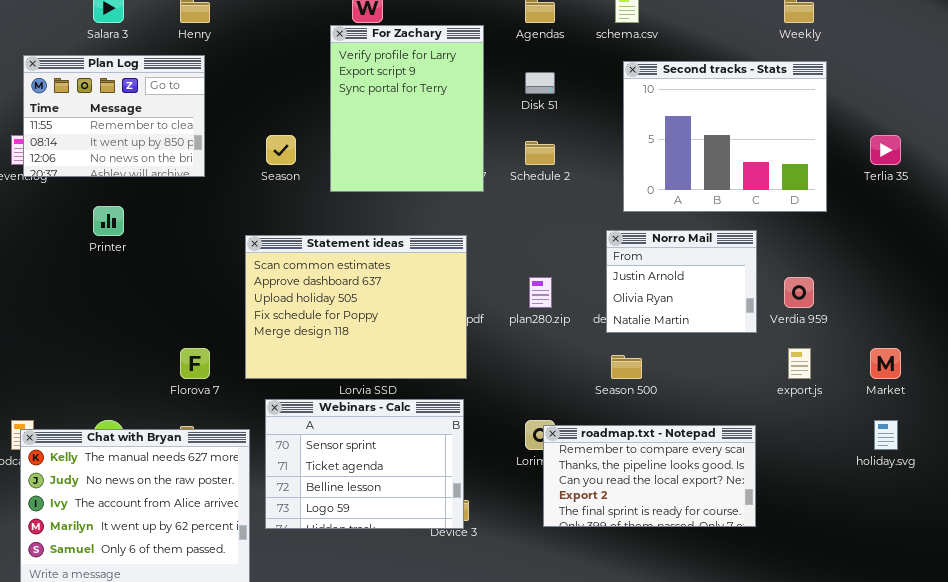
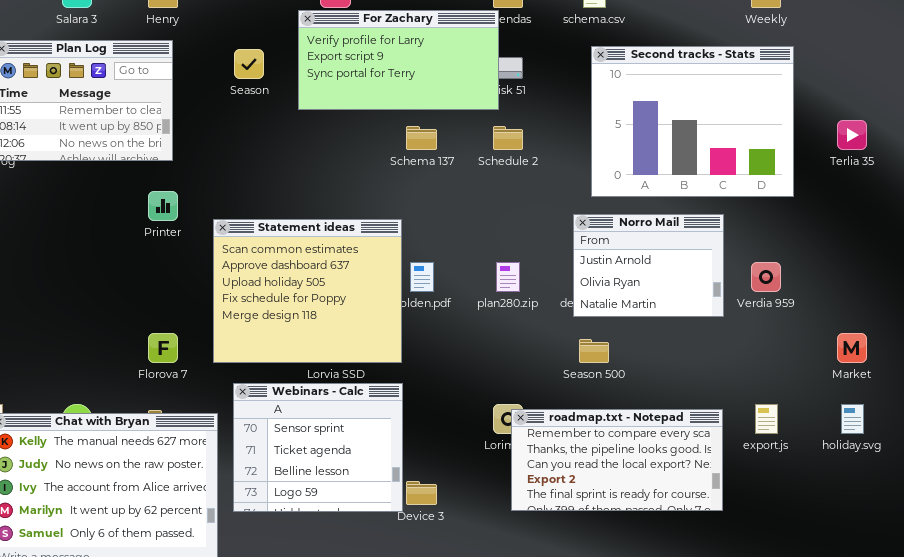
For Zachary: [330,25,484,192] -> [298,10,499,110], resized
Season: [266,135,296,165] -> [234,49,264,79], moved
Printer: [93,206,124,236] -> [148,191,178,221], moved
Statement ideas: [245,235,467,379] -> [213,219,402,363], resized
export.js: [788,348,811,379] -> [755,404,778,434], moved
Webinars - Calc: [265,399,464,529] -> [233,383,403,512], resized

